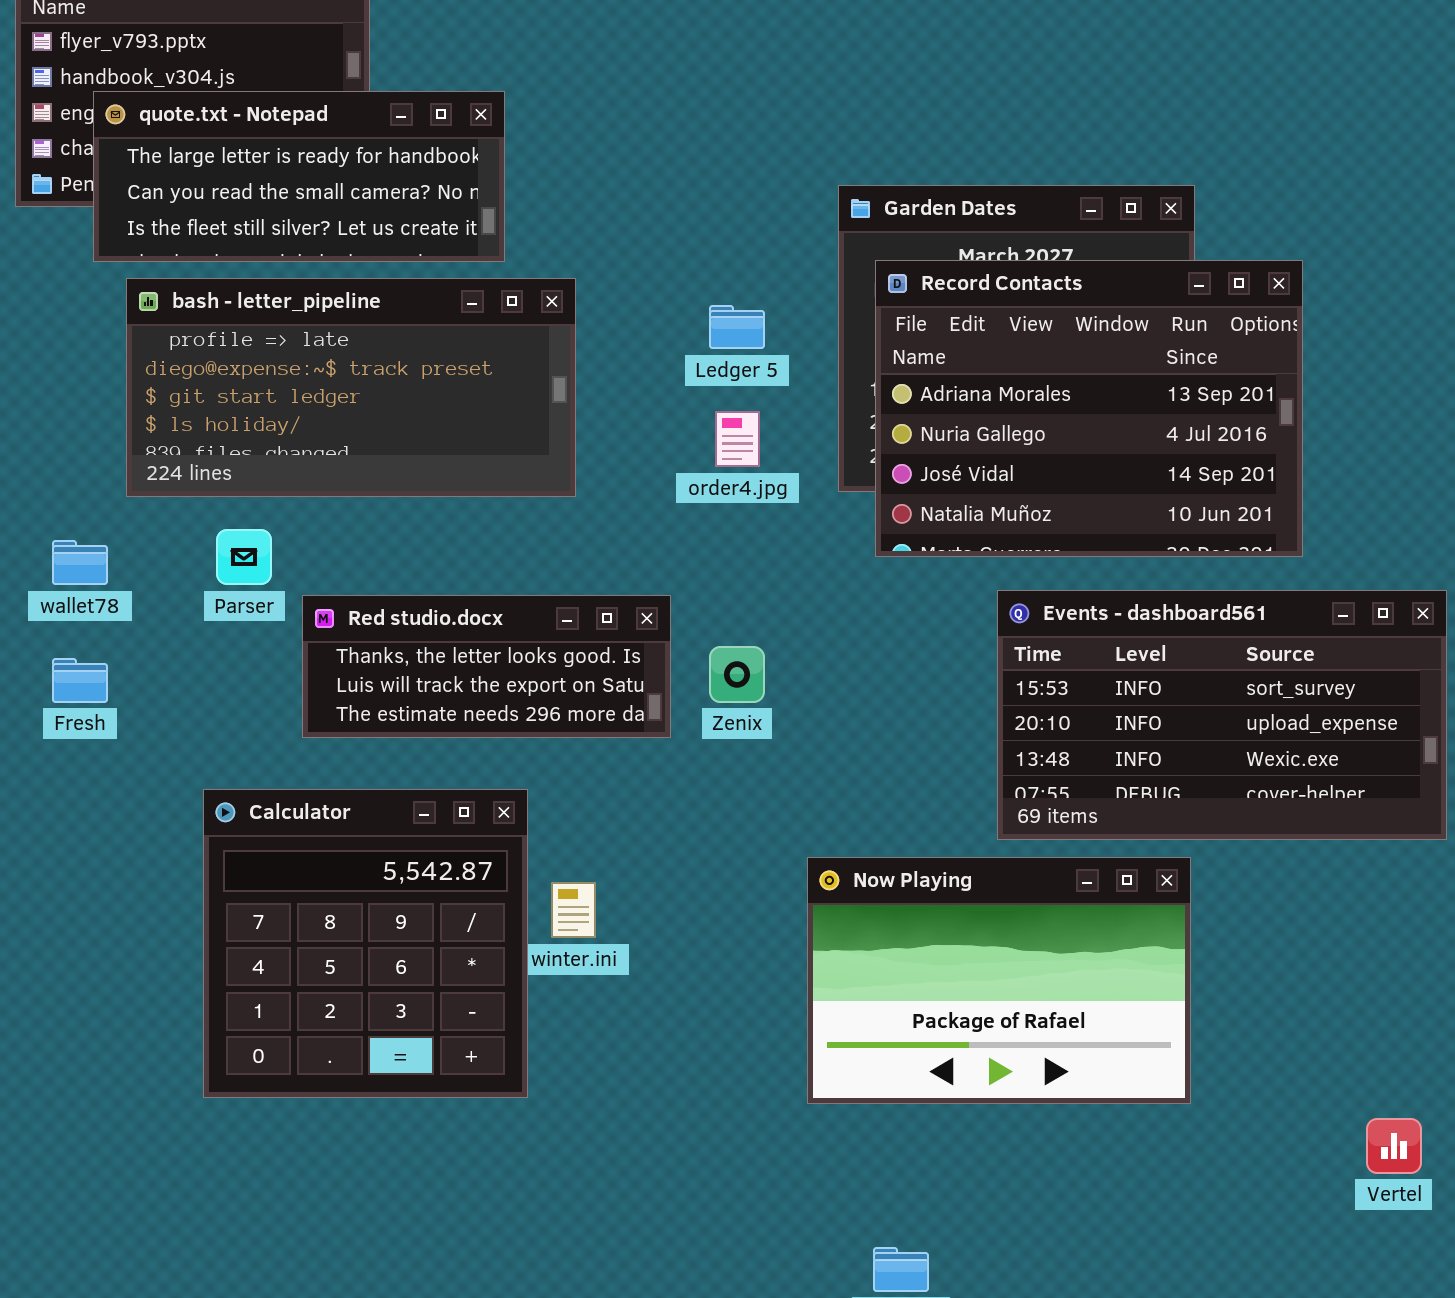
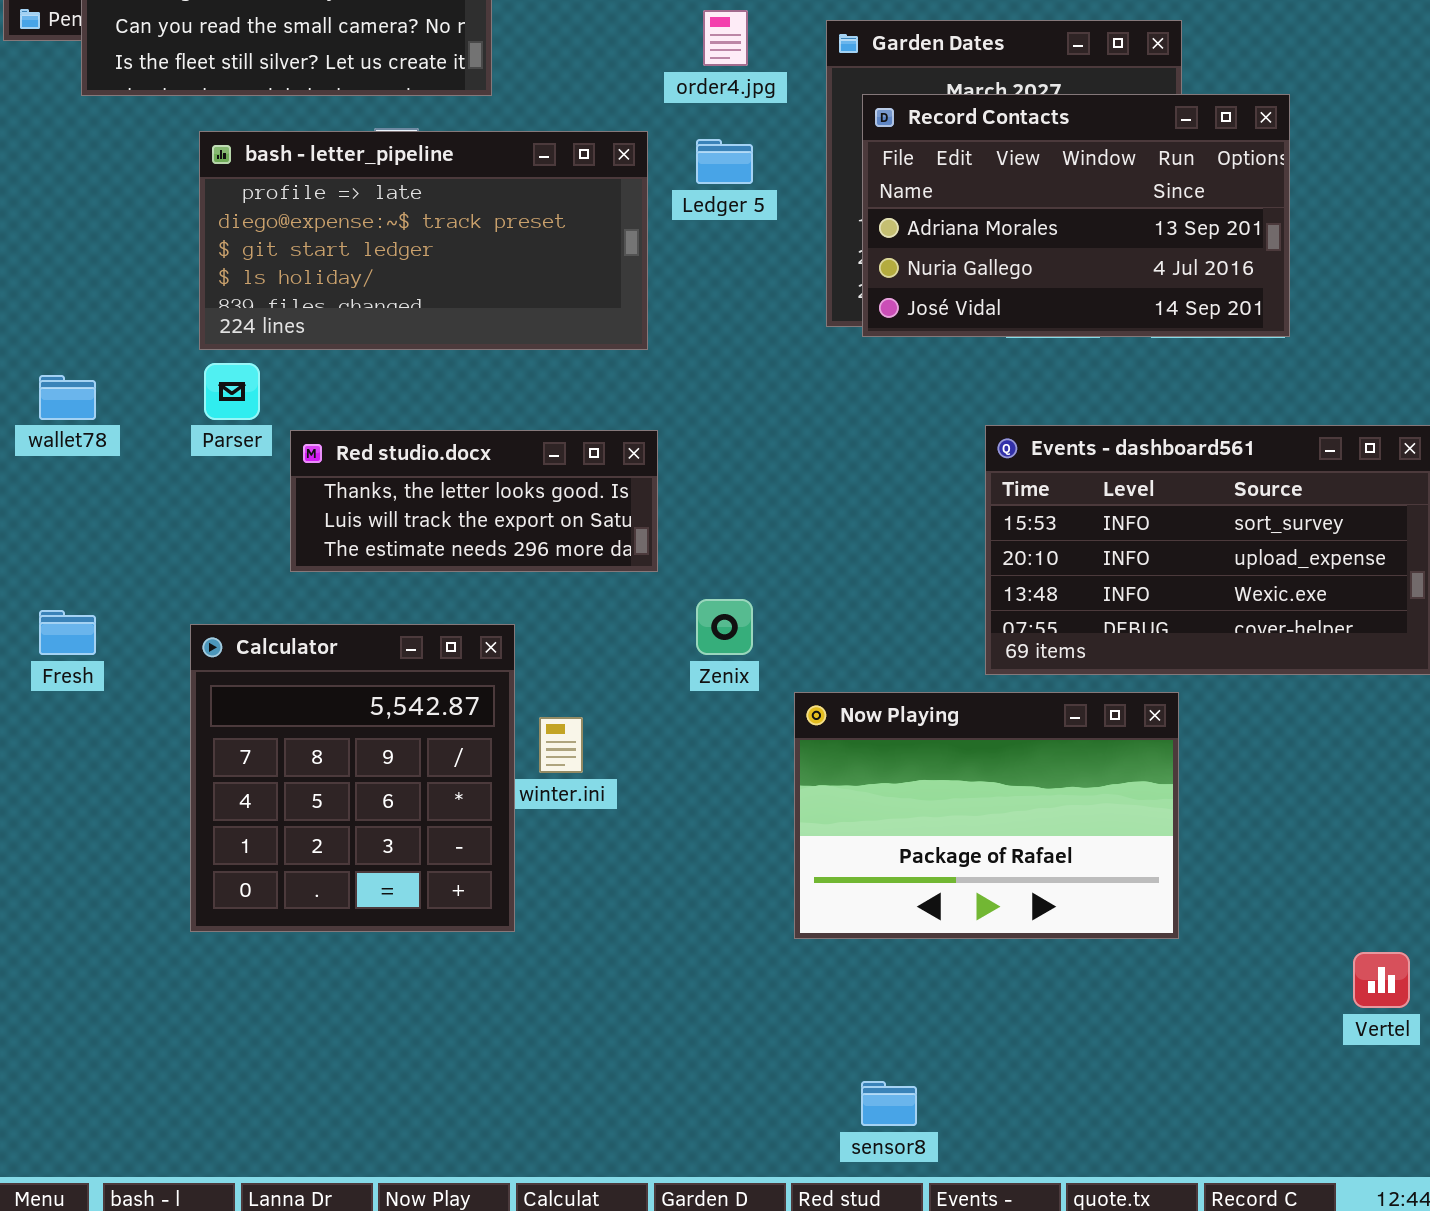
Record Contacts: [875,260,1303,557] -> [862,94,1290,337], resized
bash - letter_pipeline: [126,278,576,497] -> [199,131,648,350], moved
order4.jpg: [715,411,760,467] -> [703,10,748,66], moved
Zenix: [709,646,765,703] -> [696,599,753,655], moved
Fresh: [52,658,108,703] -> [39,610,96,655], moved

